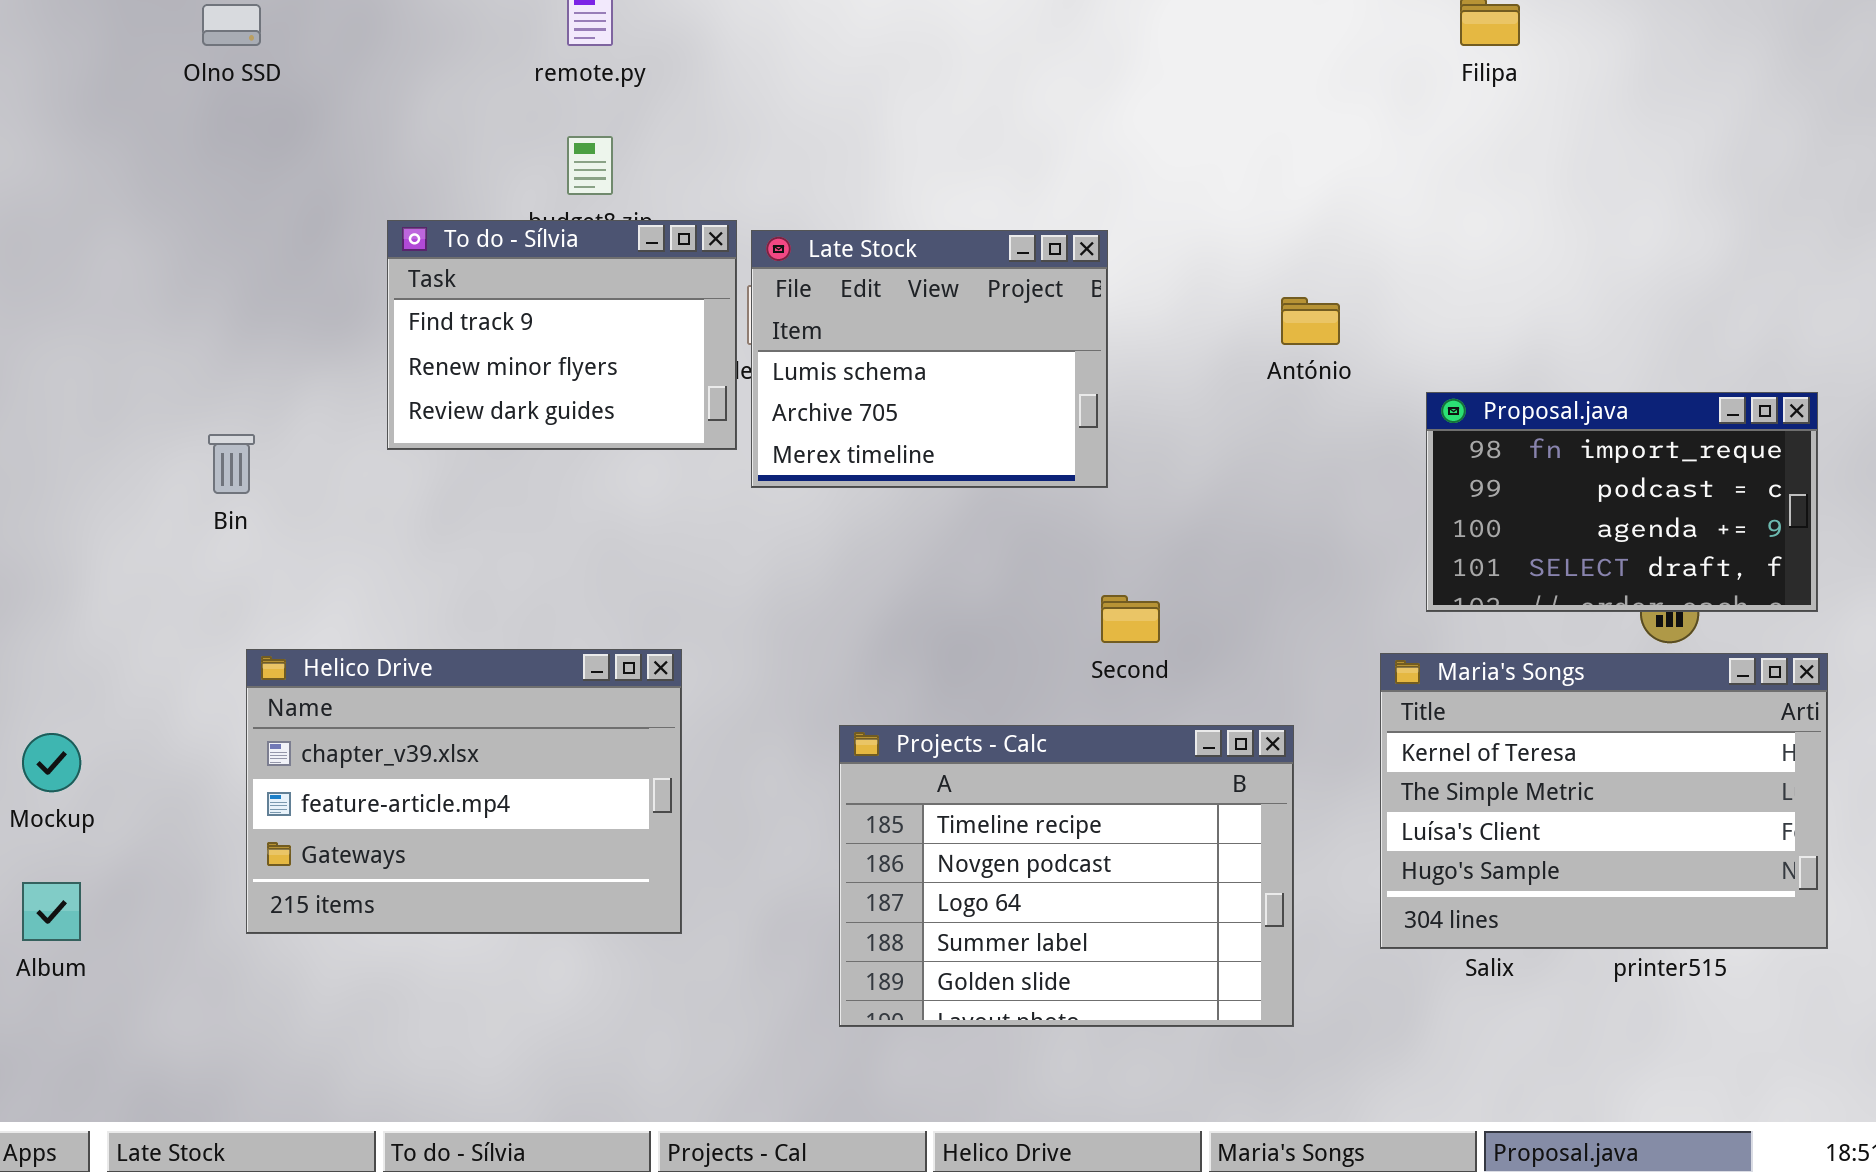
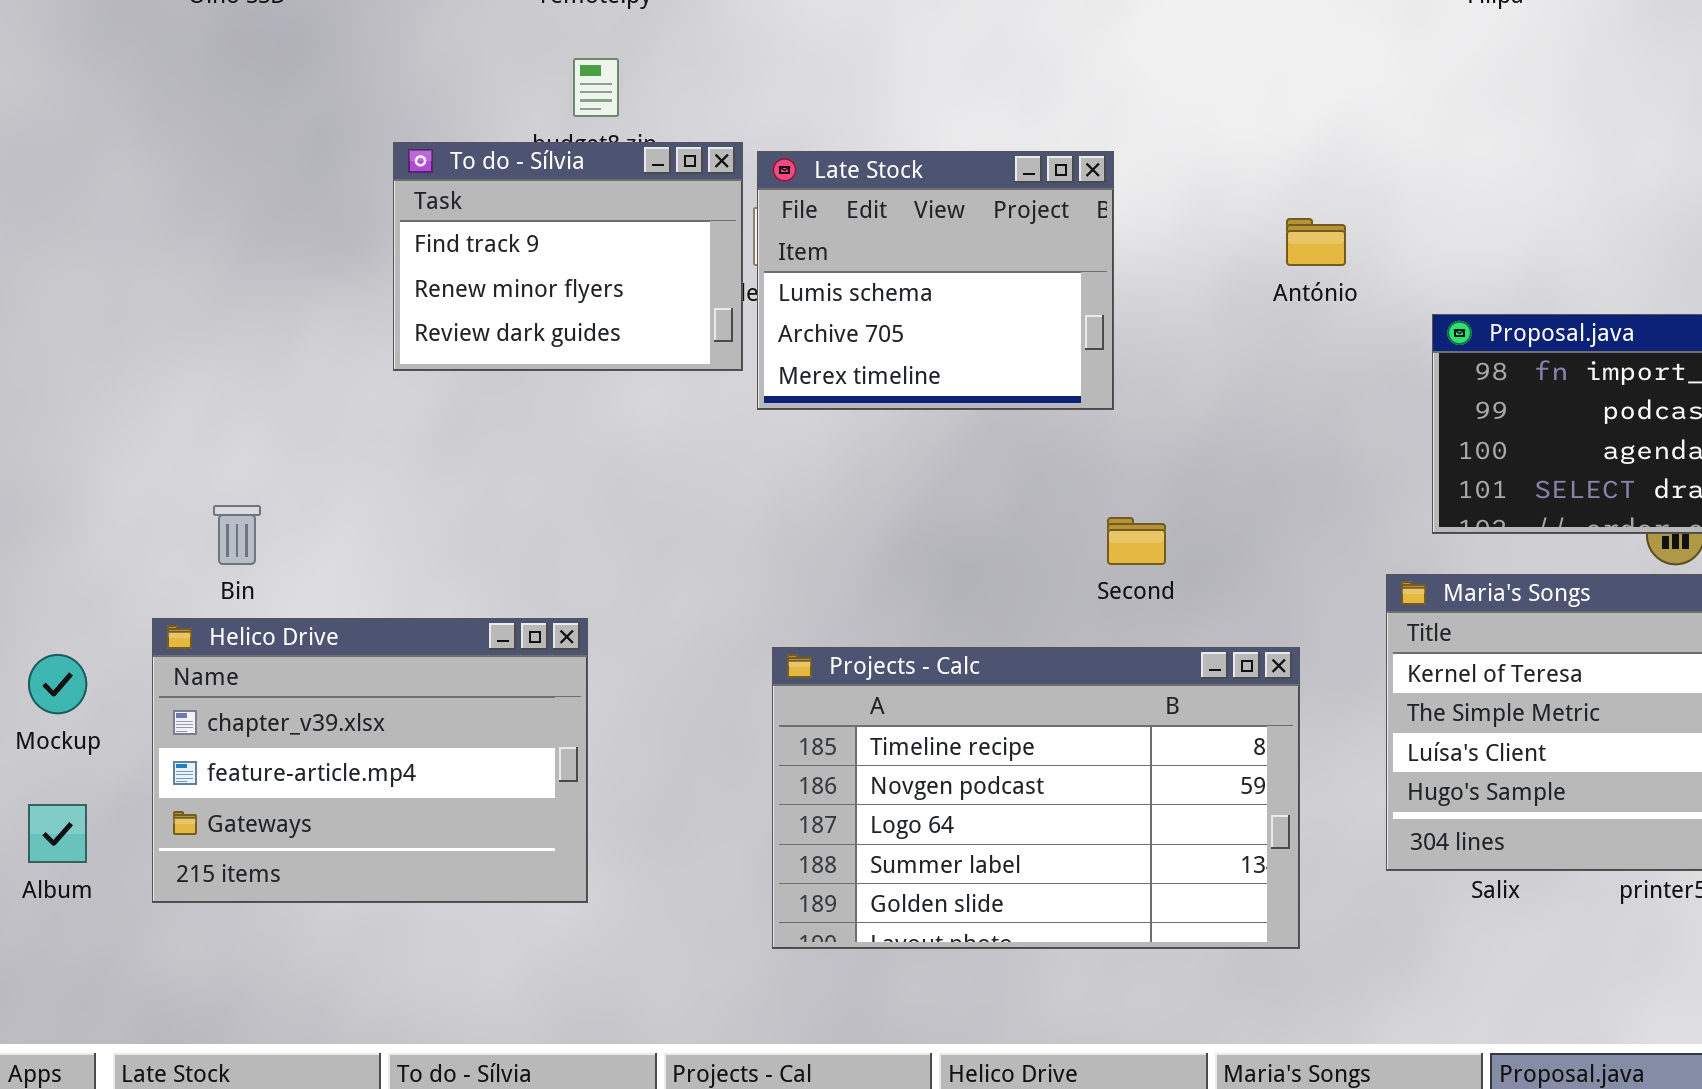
Bin: [208,434,255,494] -> [213,505,261,565], moved
Helico Drive: [246,649,682,934] -> [152,618,588,903], moved
Projects - Calc: [839,725,1294,1027] -> [772,647,1300,949], resized

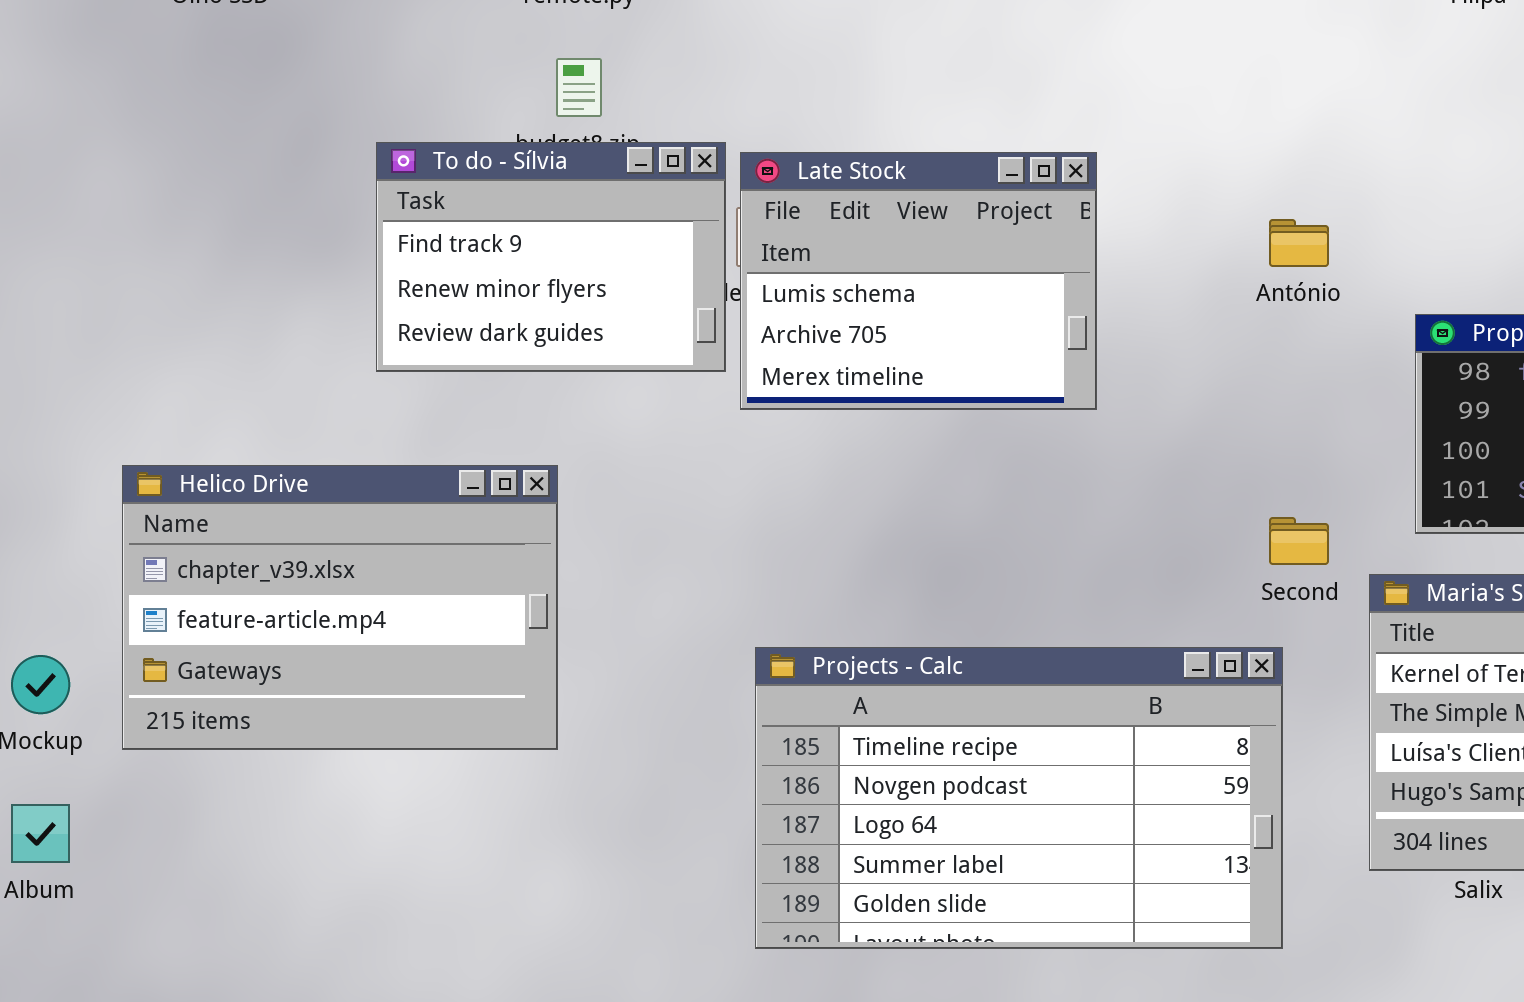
Second: [1107,517,1166,565] -> [1269,517,1329,565], moved
Helico Drive: [152,618,588,903] -> [122,465,558,750], moved

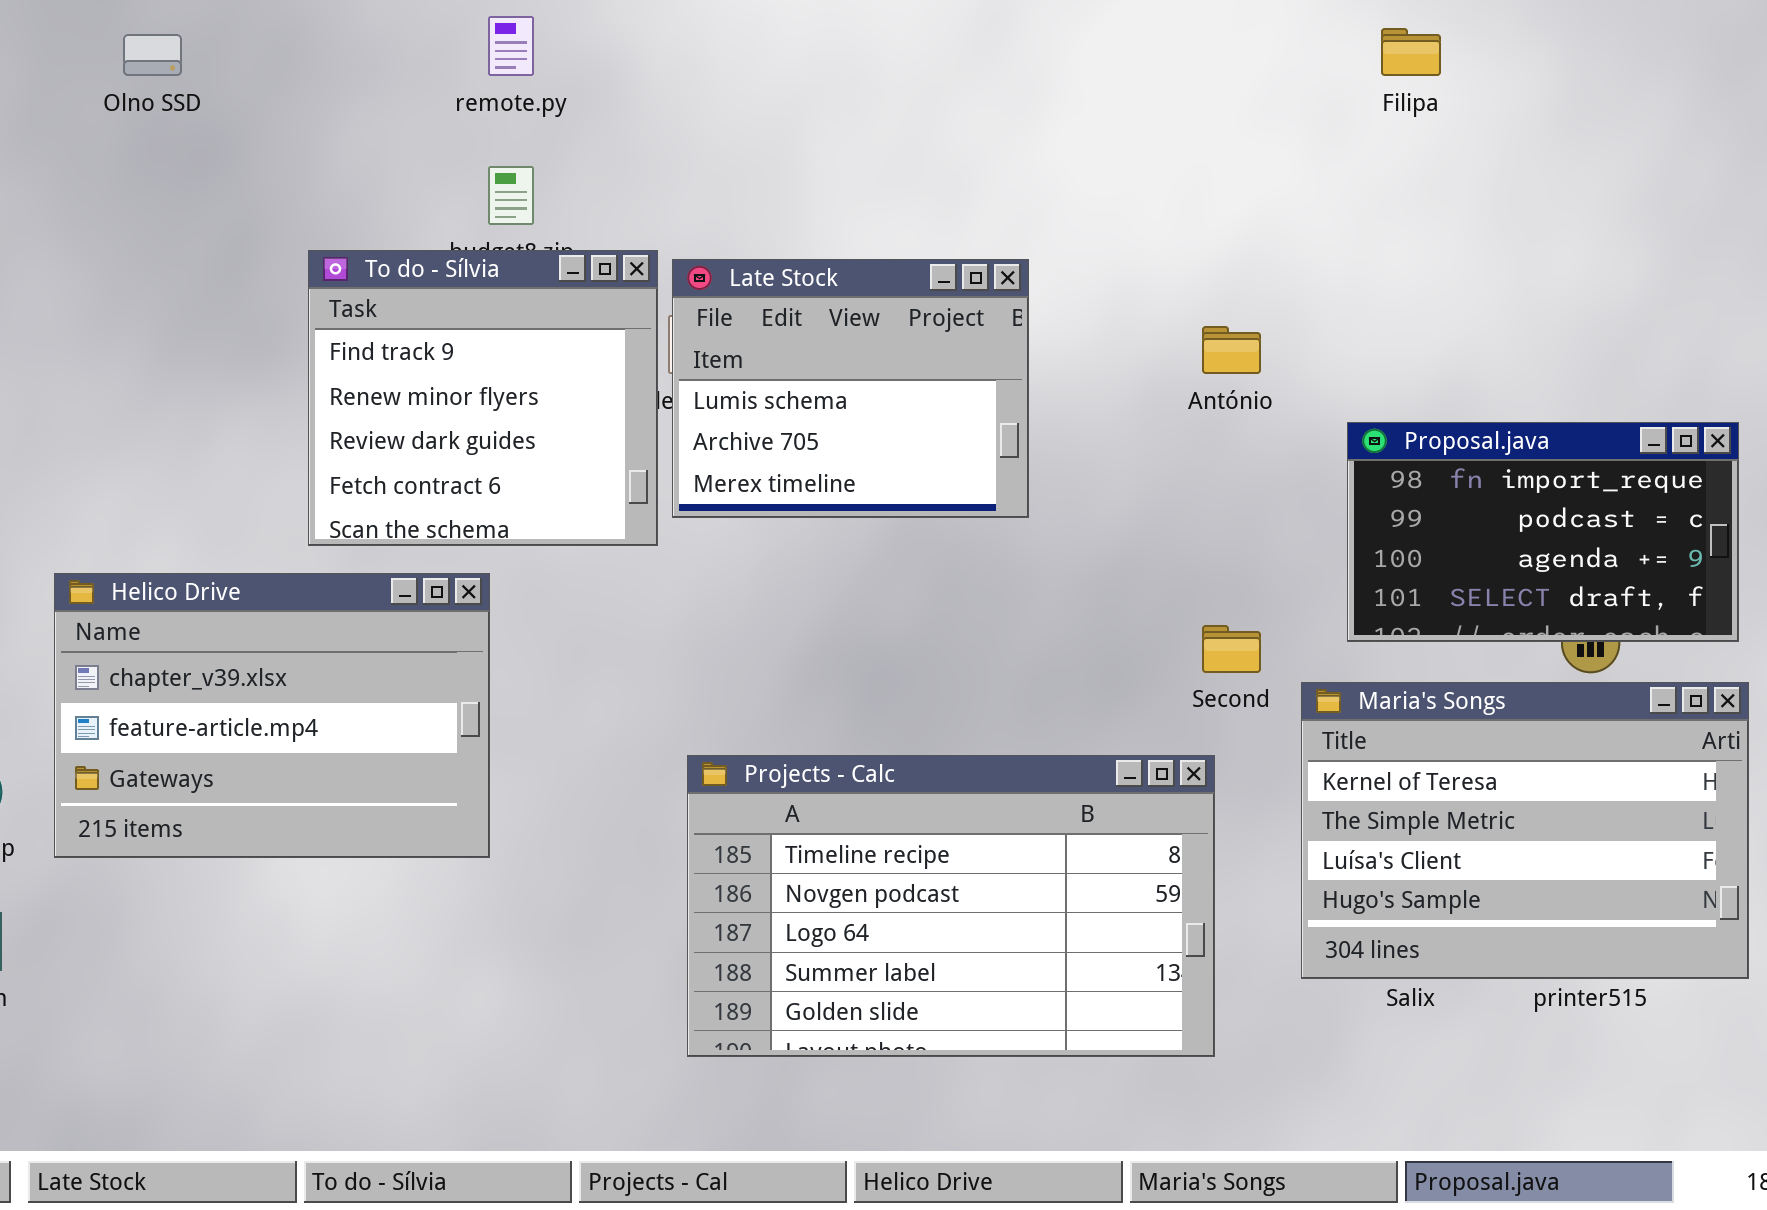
To do - Sílvia: [376,142,726,372] -> [308,250,658,546], resized

